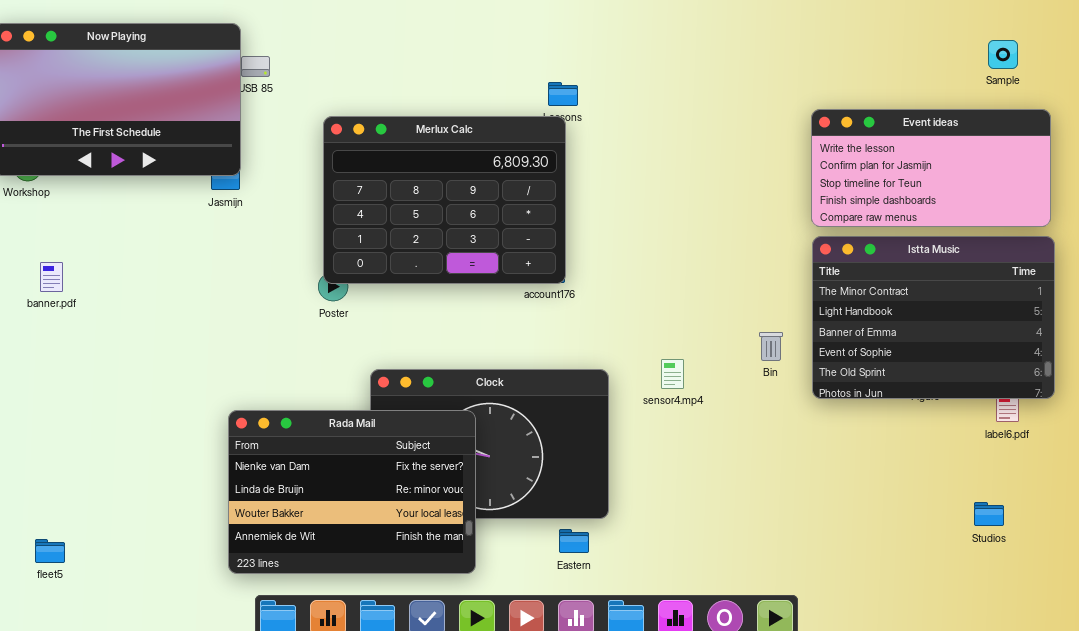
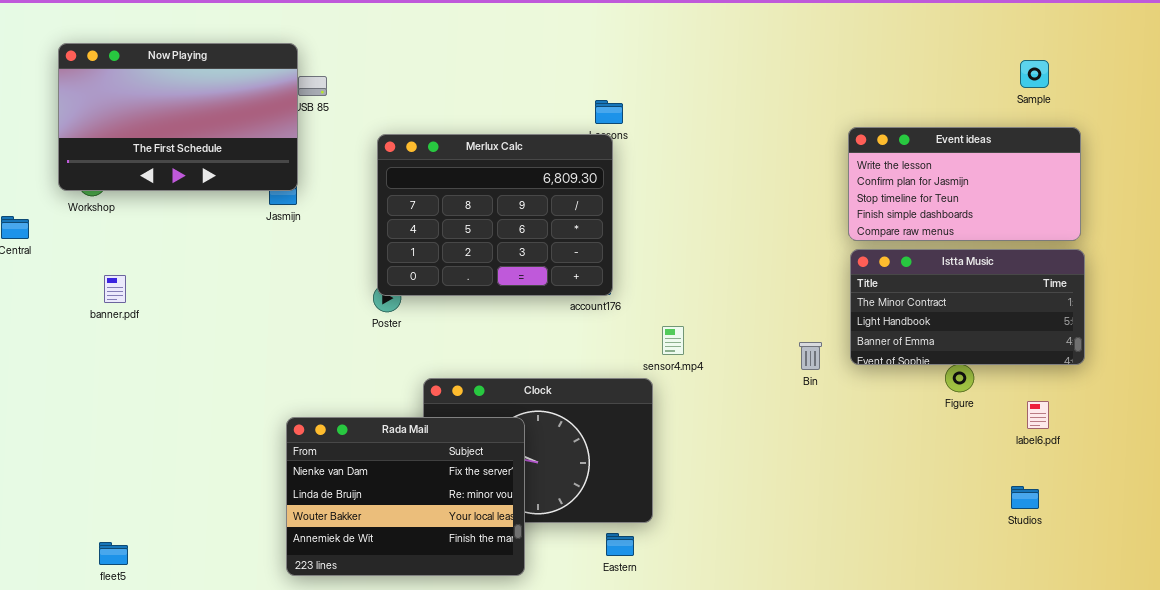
Istta Music: [812,236,1055,399] -> [850,249,1085,365], resized
sensor4.mp4: [661,359,684,389] -> [662,326,684,355], moved
Studios: [974,502,1004,526] -> [1011,486,1039,509], moved

